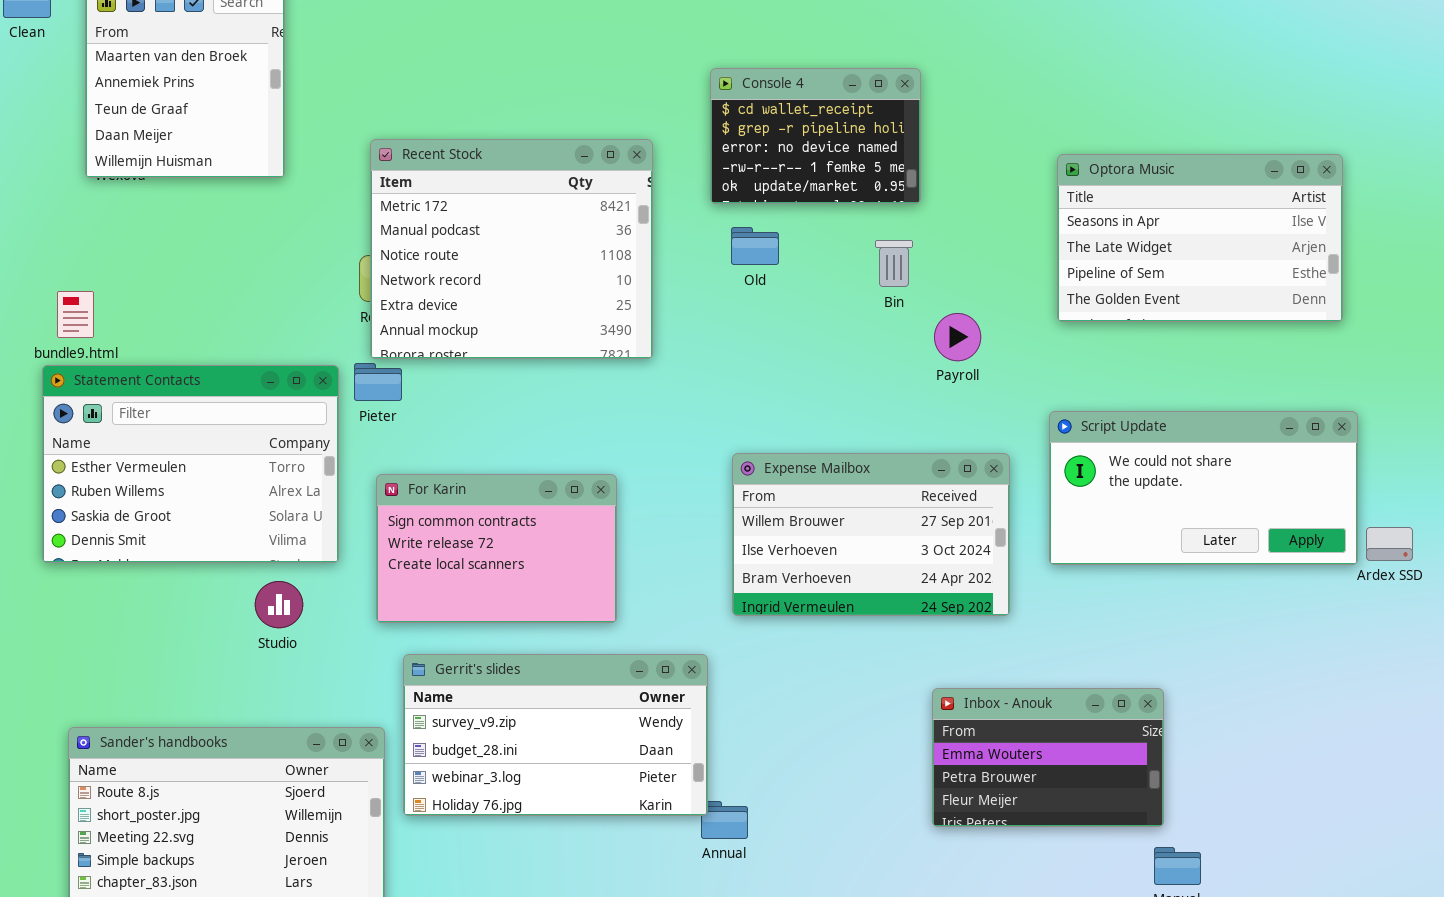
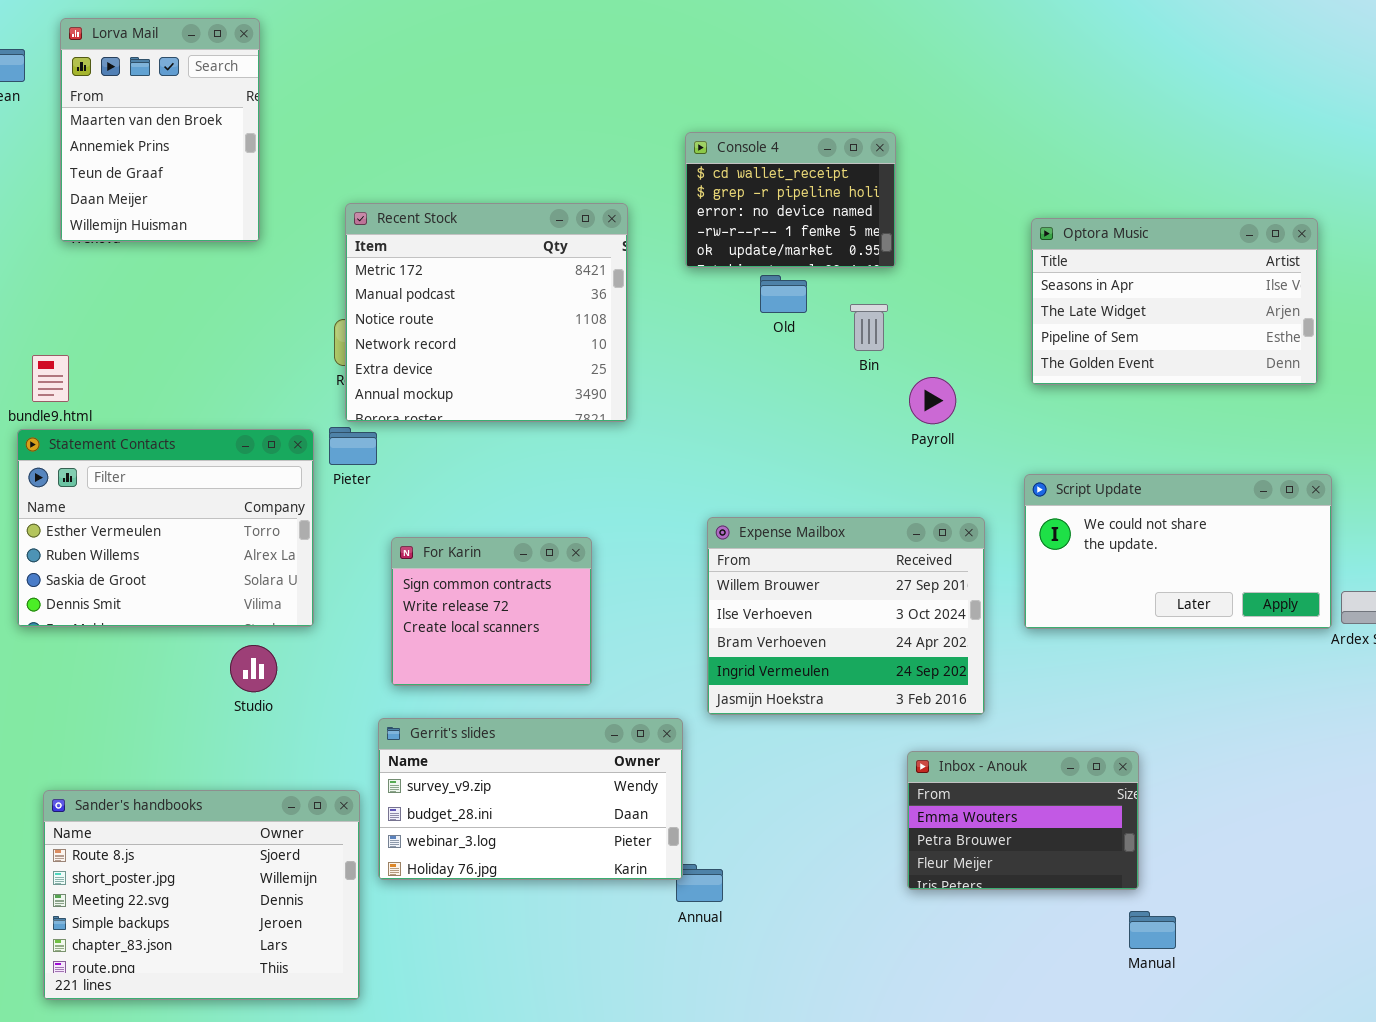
Old: [731,227,779,265] -> [760,275,807,313], moved
Expense Mailbox: [732,453,1010,616] -> [707,517,985,715], resized
For Karin: [376,474,617,623] -> [391,537,592,686], resized

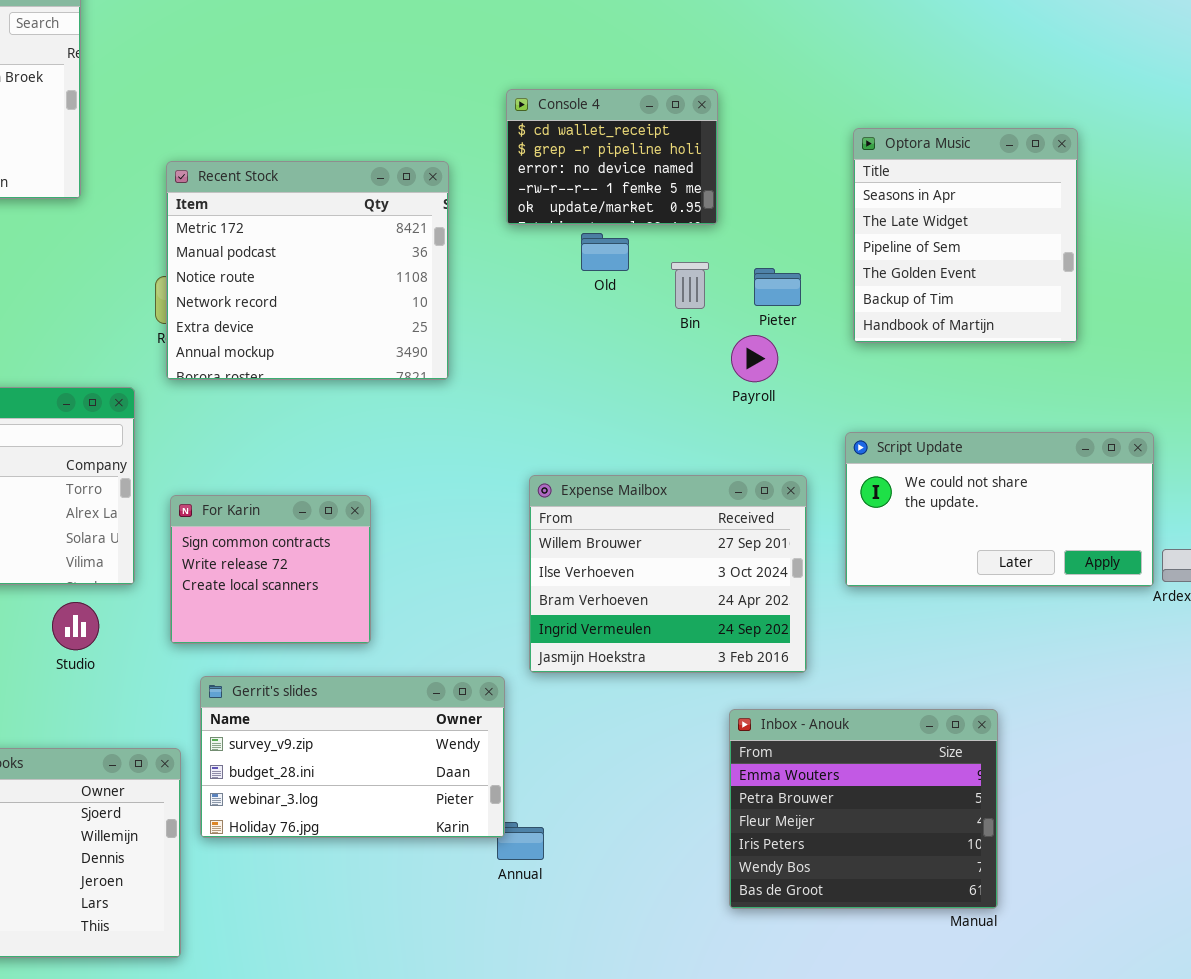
Optora Music: [1031,218,1318,385] -> [853,128,1078,343], resized
Pieter: [329,427,377,465] -> [754,268,801,306], moved
For Karin: [391,537,592,686] -> [170,495,371,644], moved
Inbox - Anouk: [907,751,1139,890] -> [729,709,998,909], resized

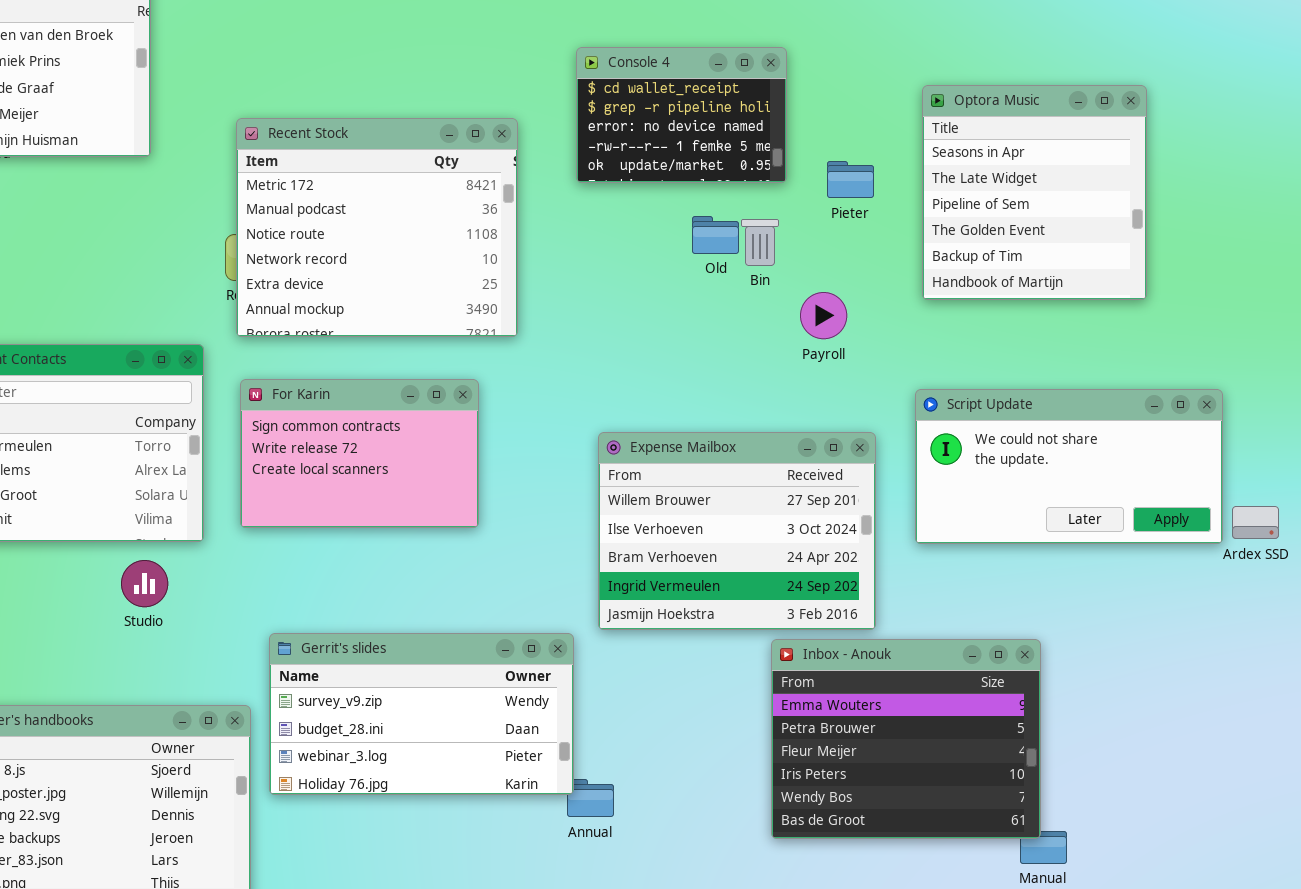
Old: [581,233,629,271] -> [692,216,739,254], moved
Pieter: [754,268,801,306] -> [827,161,874,198], moved
For Karin: [170,495,371,644] -> [240,379,479,528], moved, resized
Inbox - Anouk: [729,709,998,909] -> [771,639,1041,839], moved

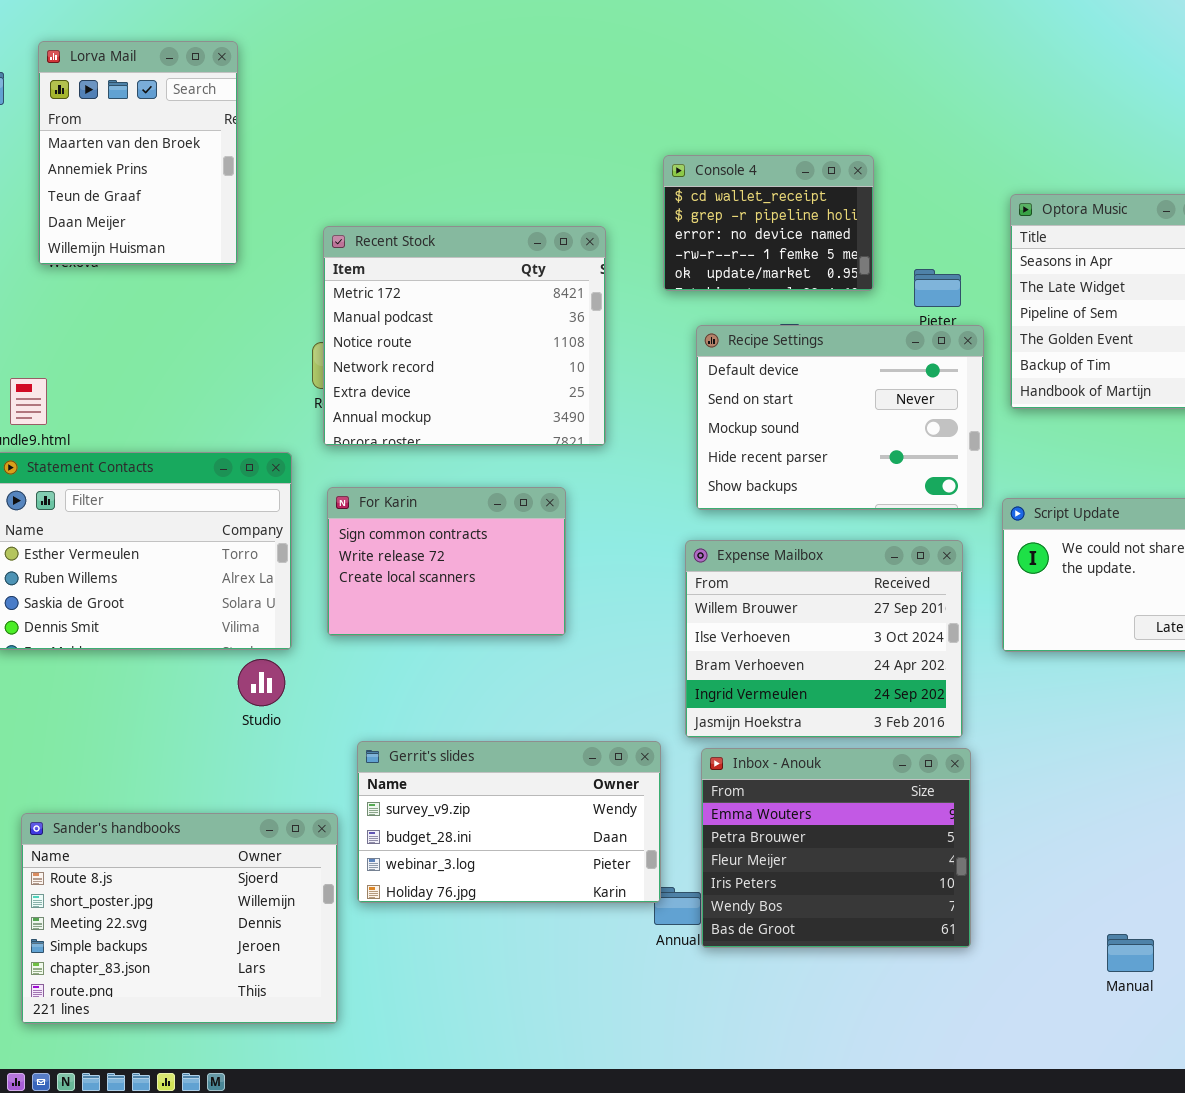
Recipe Settings: none -> [696,325,984,510], opened
Studio: [121,560,168,607] -> [238,659,285,706], moved
Inbox - Anouk: [771,639,1041,839] -> [701,748,971,948], moved

